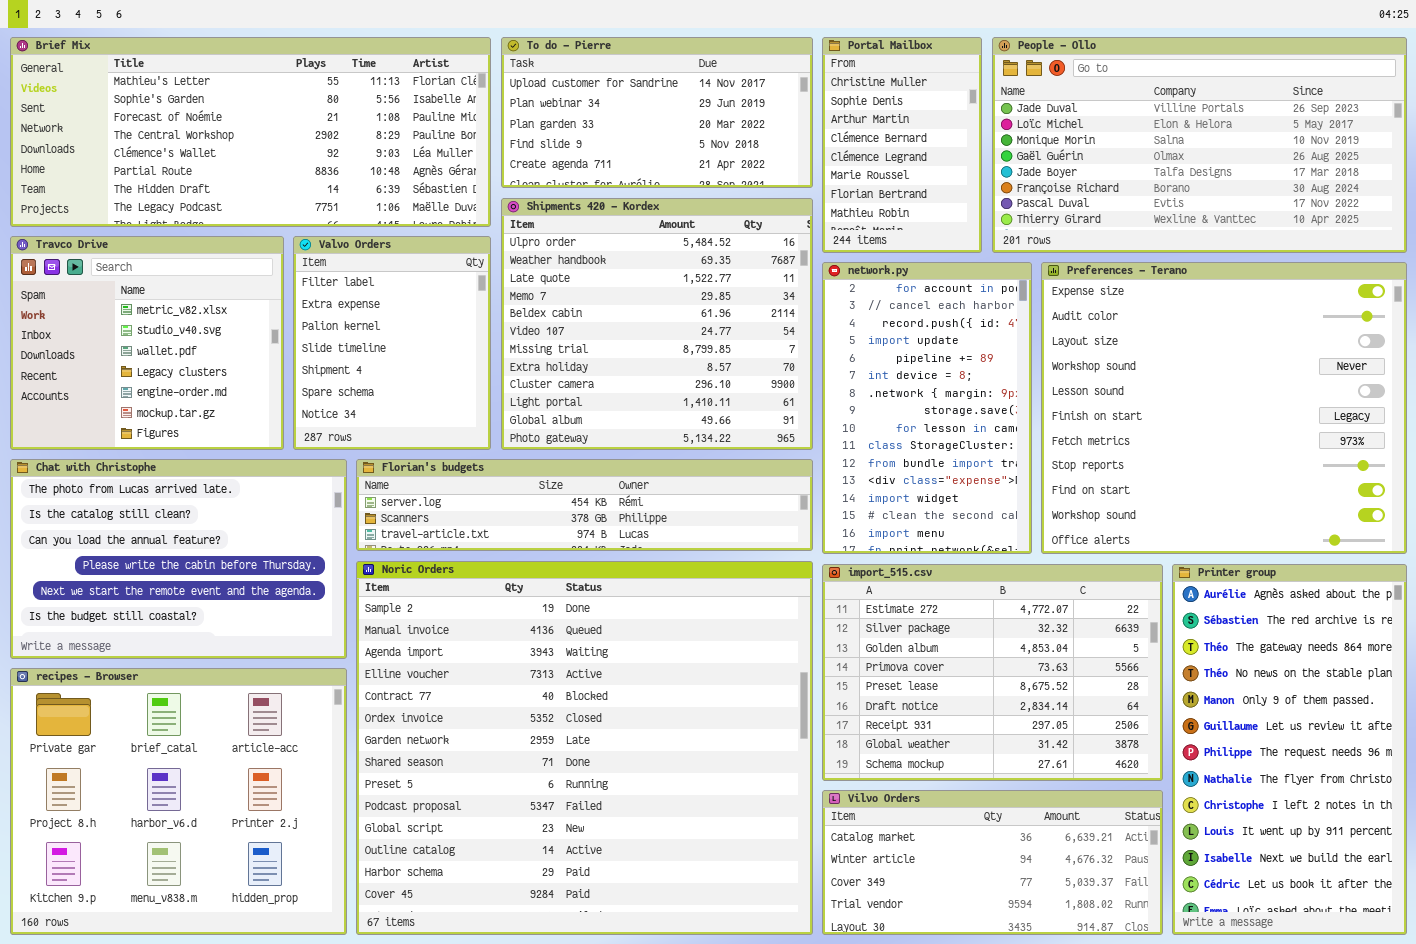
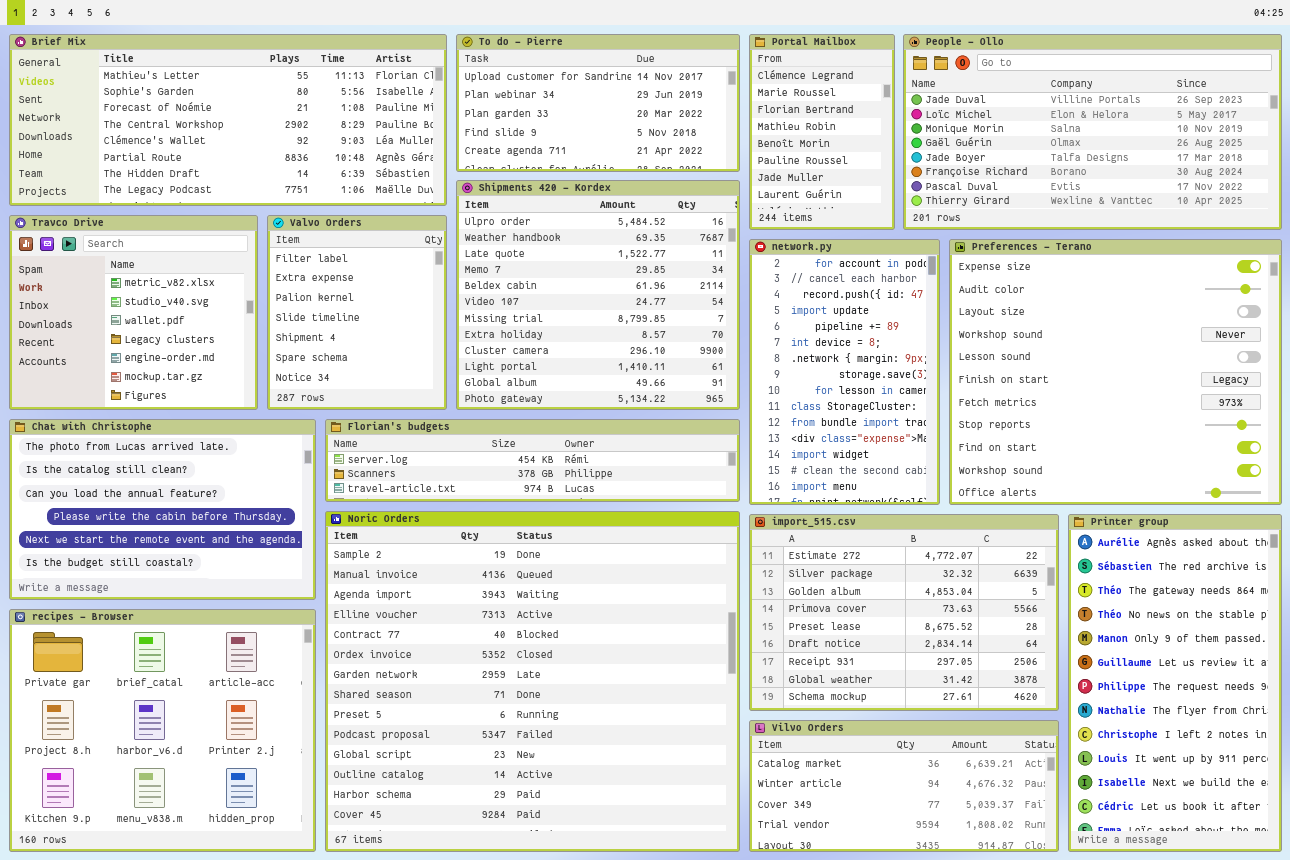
Portal Mailbox: [822,37,982,253] -> [749,34,895,230], scrolled down 4 rows

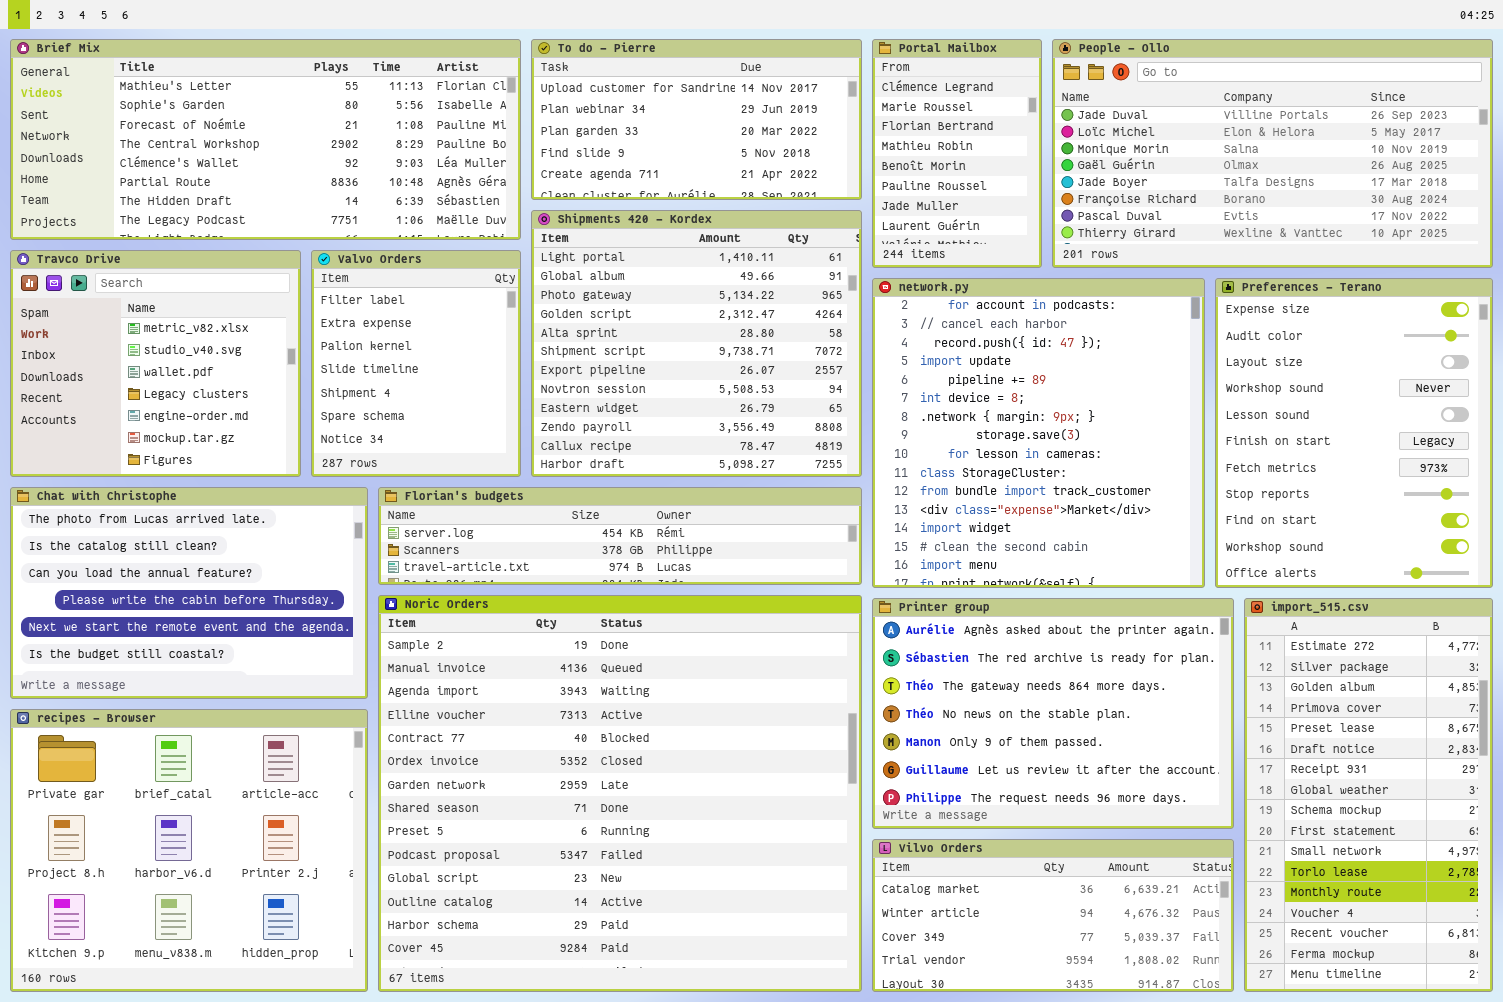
Shipments 420 - Kordex: [456,180,740,410] -> [531,210,862,477], scrolled down 9 rows
network.py: [749,239,940,505] -> [872,278,1205,588], resized
Preferences - Terano: [949,239,1282,505] -> [1215,278,1493,588], resized
import_515.csv: [749,514,1059,711] -> [1244,598,1493,992], moved, resized
Printer group: [1068,514,1282,852] -> [872,598,1234,829], moved, resized

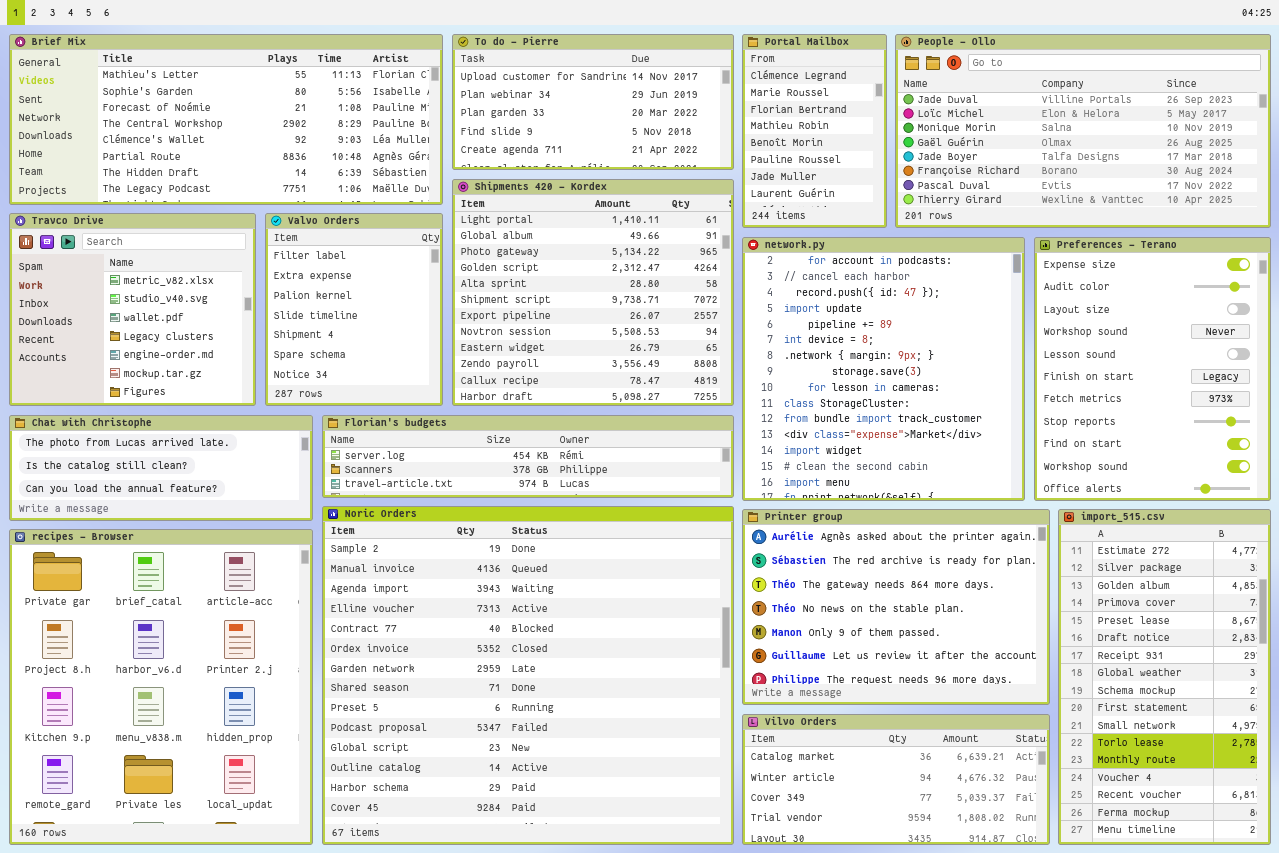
Chat with Christophe: [10,487,368,699] -> [9,415,313,521], resized
recipes - Browser: [10,709,368,992] -> [9,529,313,845], resized

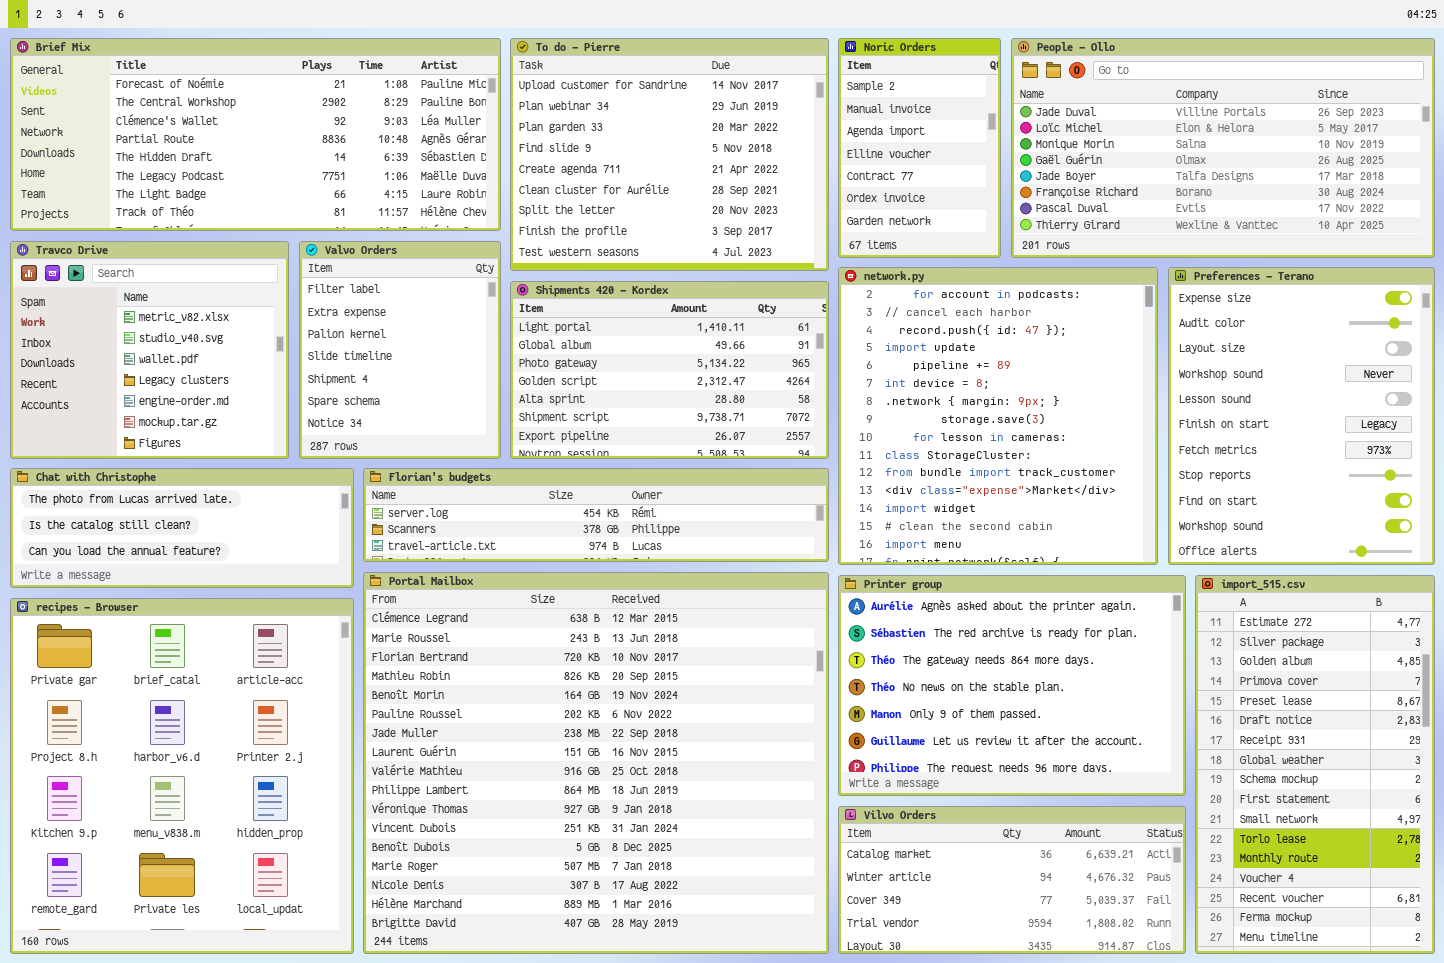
Brief Mix: [9,34,443,205] -> [10,38,501,231], scrolled down 2 rows
To do - Pierre: [452,34,734,170] -> [510,38,829,271], resized
Portal Mailbox: [742,34,887,228] -> [363,572,829,954], moved, resized
Shipments 420 - Kordex: [452,179,734,406] -> [510,281,829,459], resized
Noric Orders: [322,506,734,845] -> [838,38,1001,258], moved, resized

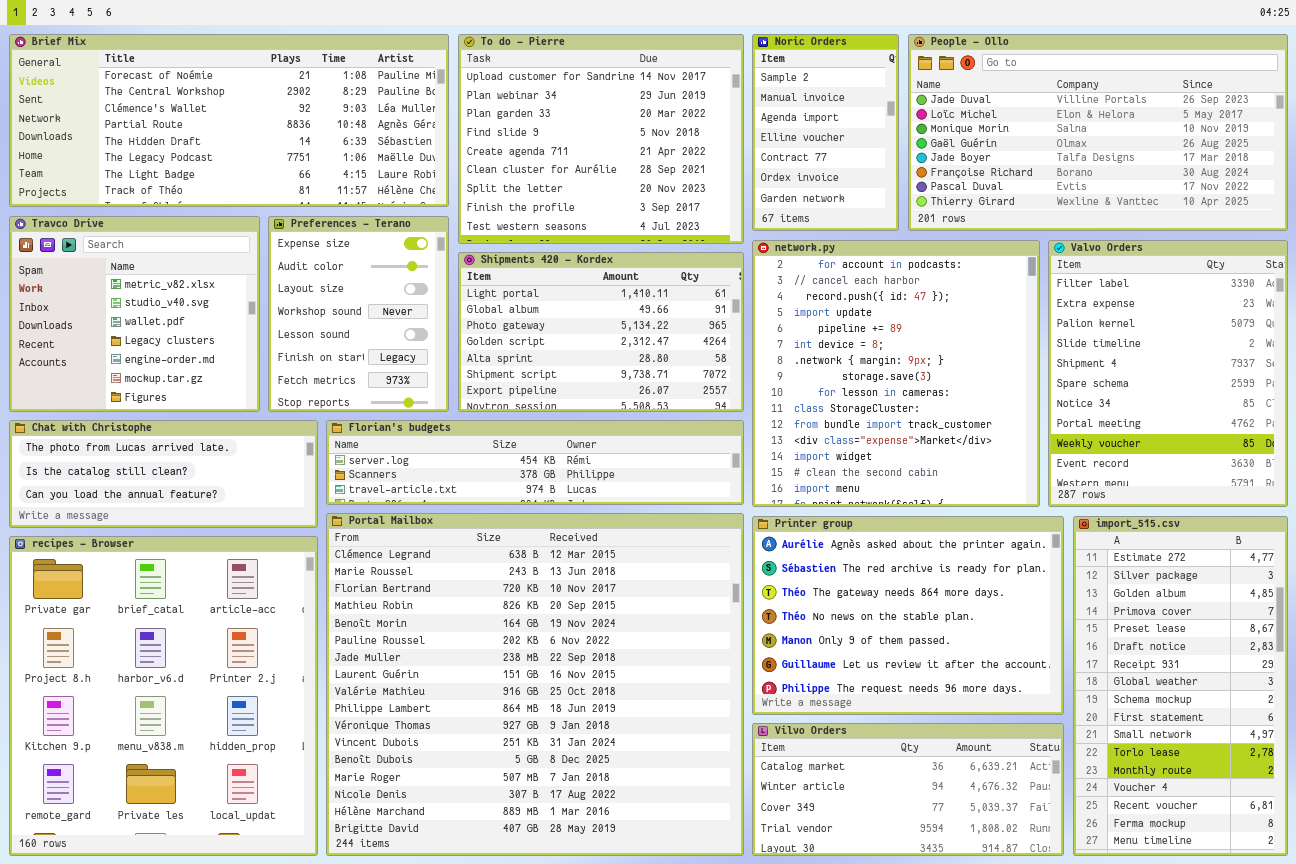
Valvo Orders: [299,241,501,459] -> [1048,240,1288,507], moved, resized
Preferences - Terano: [1168,267,1435,565] -> [268,216,449,412], moved, resized

